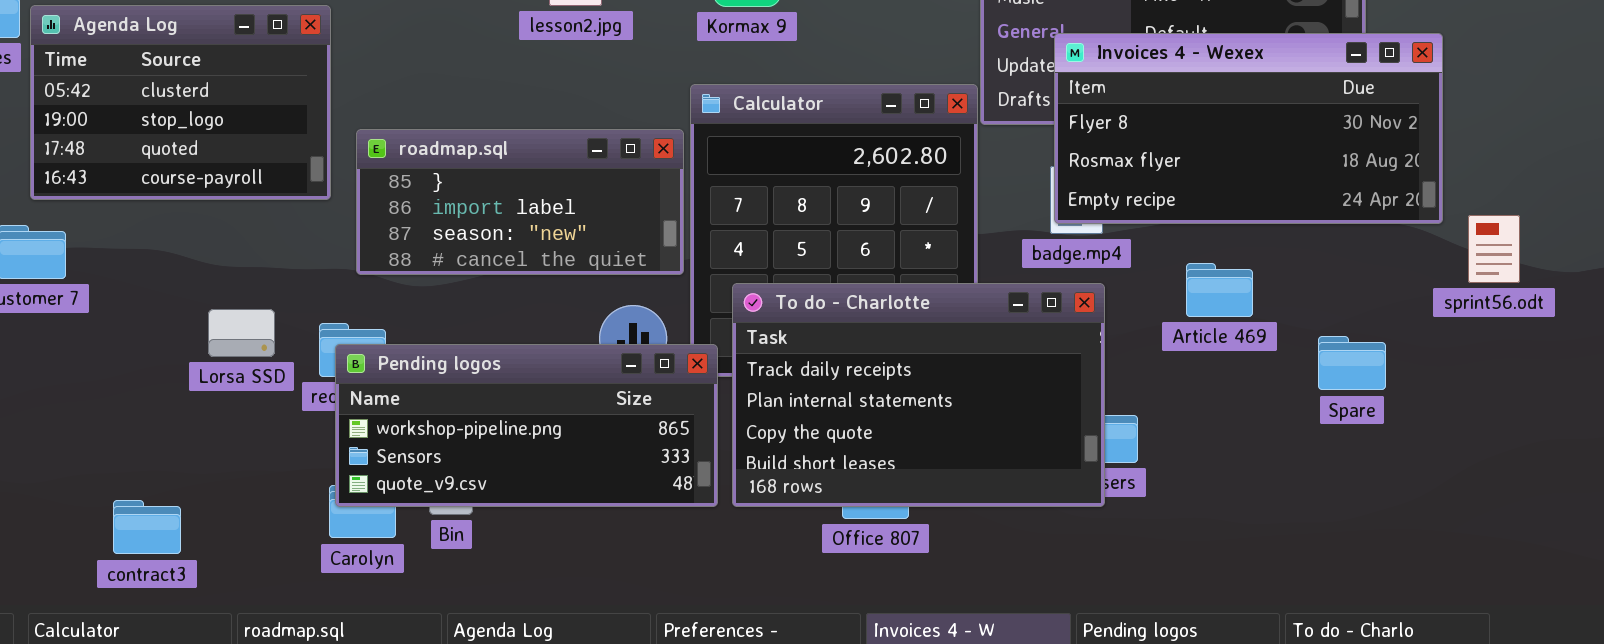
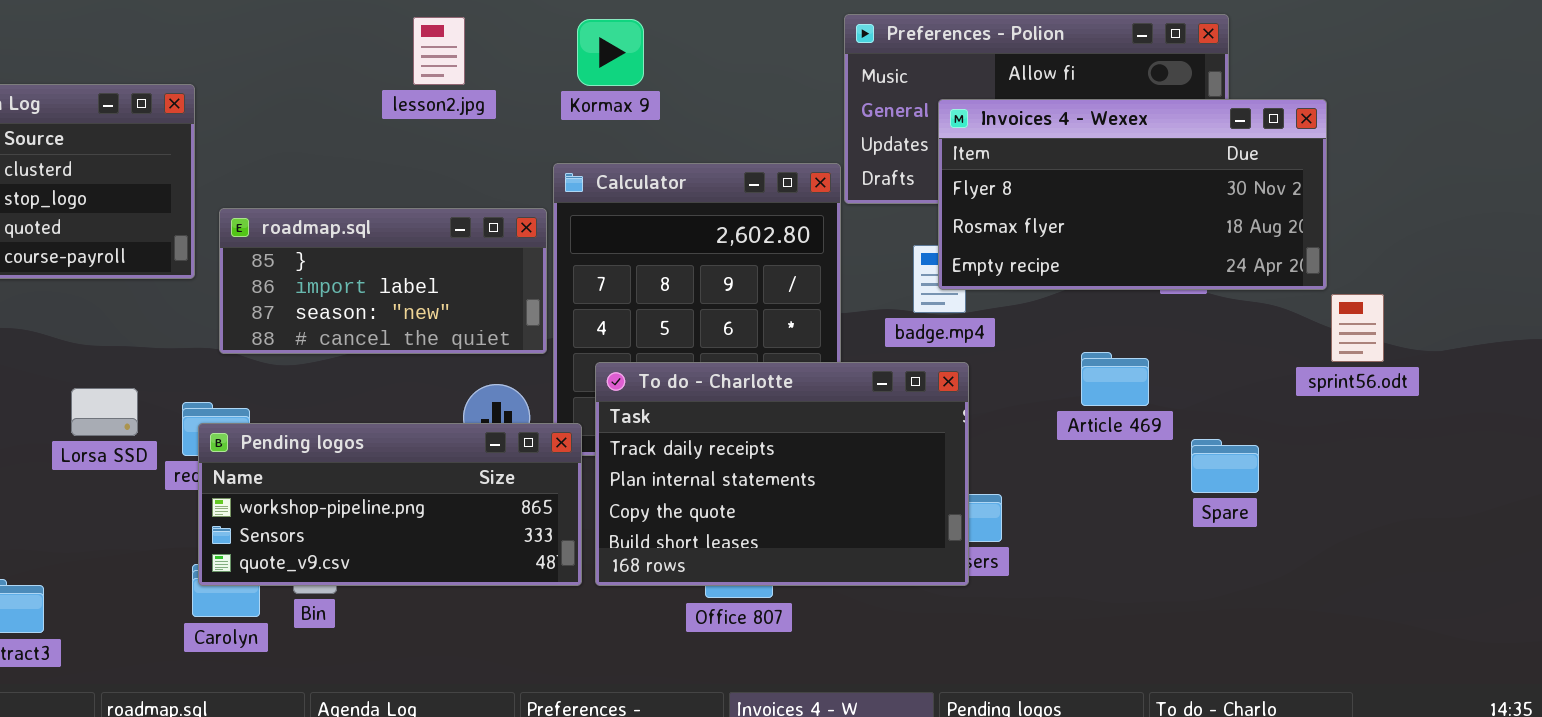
Invoices 4 - Wexex: [1054,33,1443,224] -> [938,99,1327,290], moved
Article 469: [1186,263,1253,317] -> [1081,352,1149,406], moved
Spare: [1318,336,1386,390] -> [1191,439,1259,493], moved

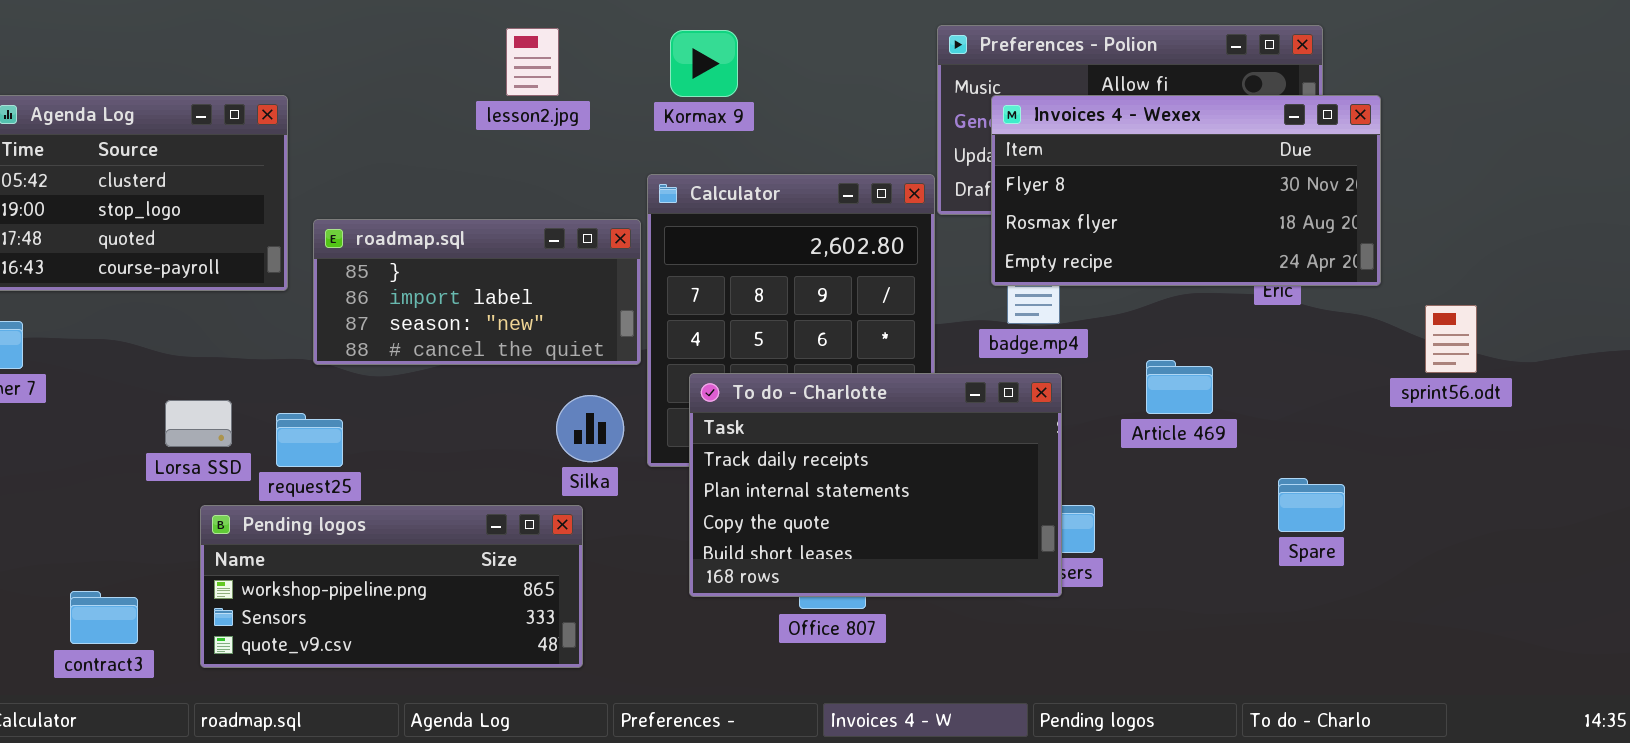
Invoices 4 - Wexex: [938,99,1327,290] -> [991,95,1381,286], moved
Article 469: [1081,352,1149,406] -> [1146,360,1213,414], moved
Pending logos: [198,423,582,586] -> [200,505,583,668], moved
Spare: [1191,439,1259,493] -> [1278,478,1345,532], moved

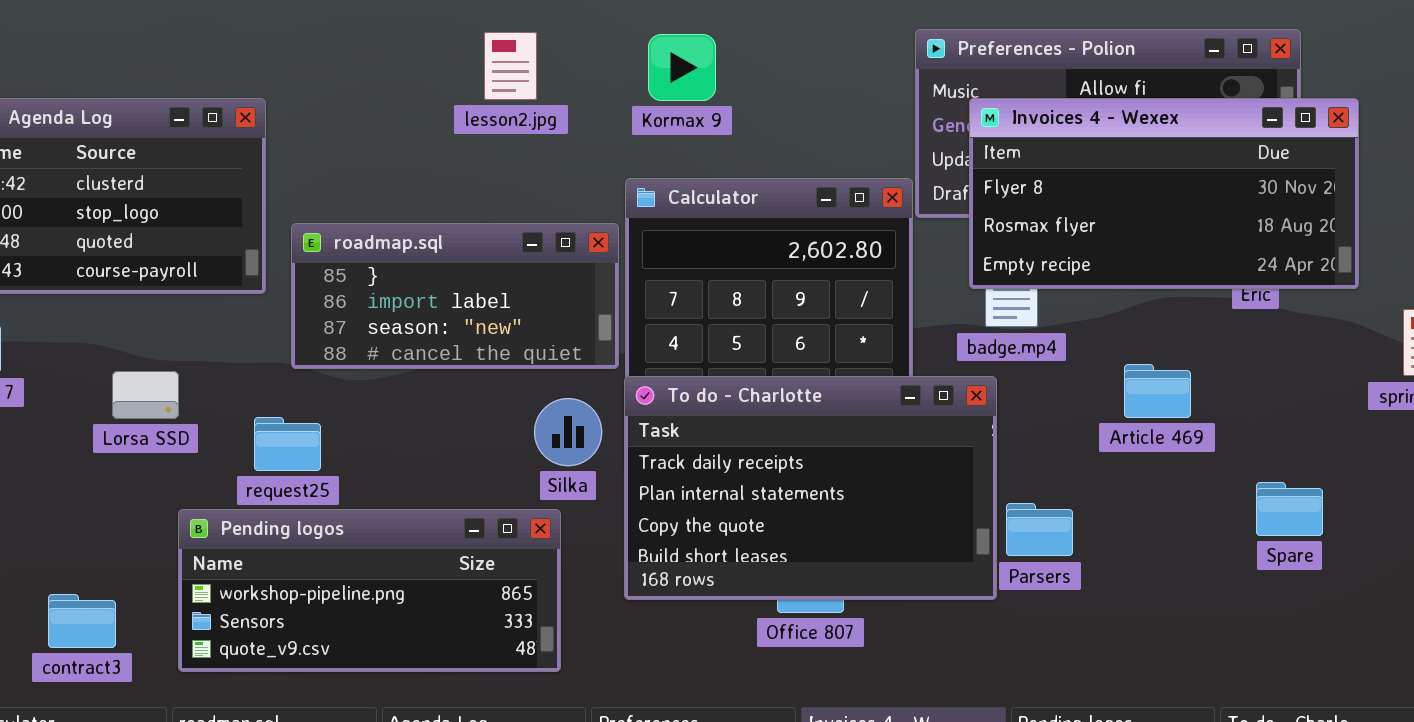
To do - Charlotte: [689,373,1062,597] -> [624,376,997,600], moved
Lorsa SSD: [165,400,232,447] -> [112,371,179,419], moved

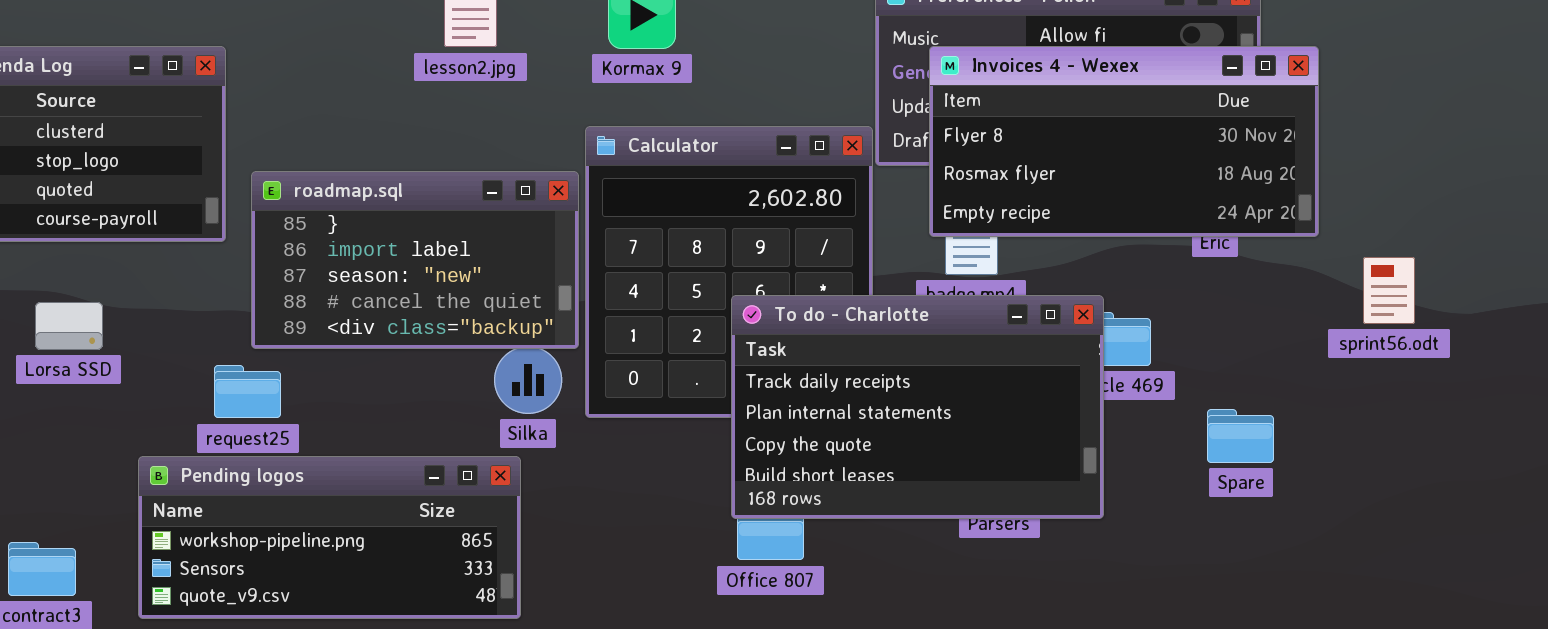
roadmap.sql: [291,223,619,369] -> [251,171,579,349], resized
Lorsa SSD: [112,371,179,419] -> [35,302,103,350], moved
To do - Charlotte: [624,376,997,600] -> [731,295,1104,519], moved
Spare: [1256,482,1323,536] -> [1207,409,1274,463], moved

